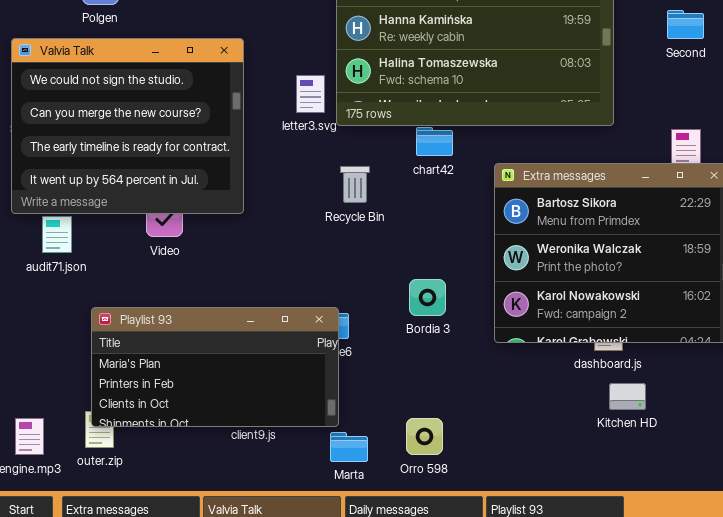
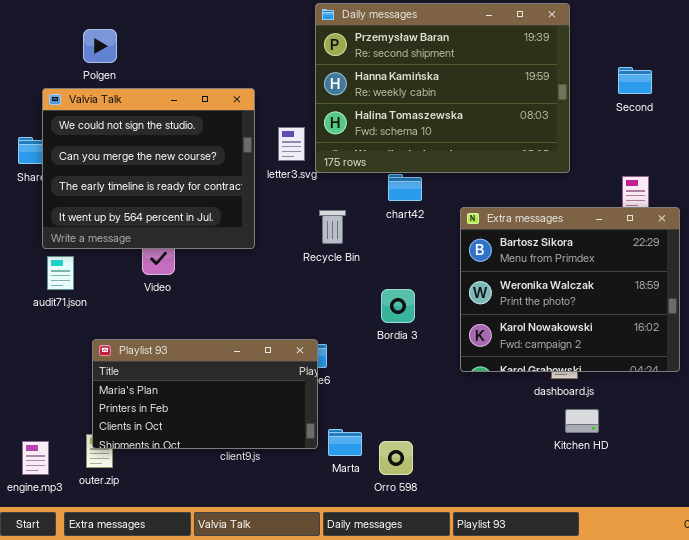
Valvia Talk: [11,38,244,214] -> [42,88,255,249], moved
Bordia 3: [409,279,446,316] -> [381,289,415,323], moved
Marta: [330,432,368,462] -> [328,429,362,456], moved

